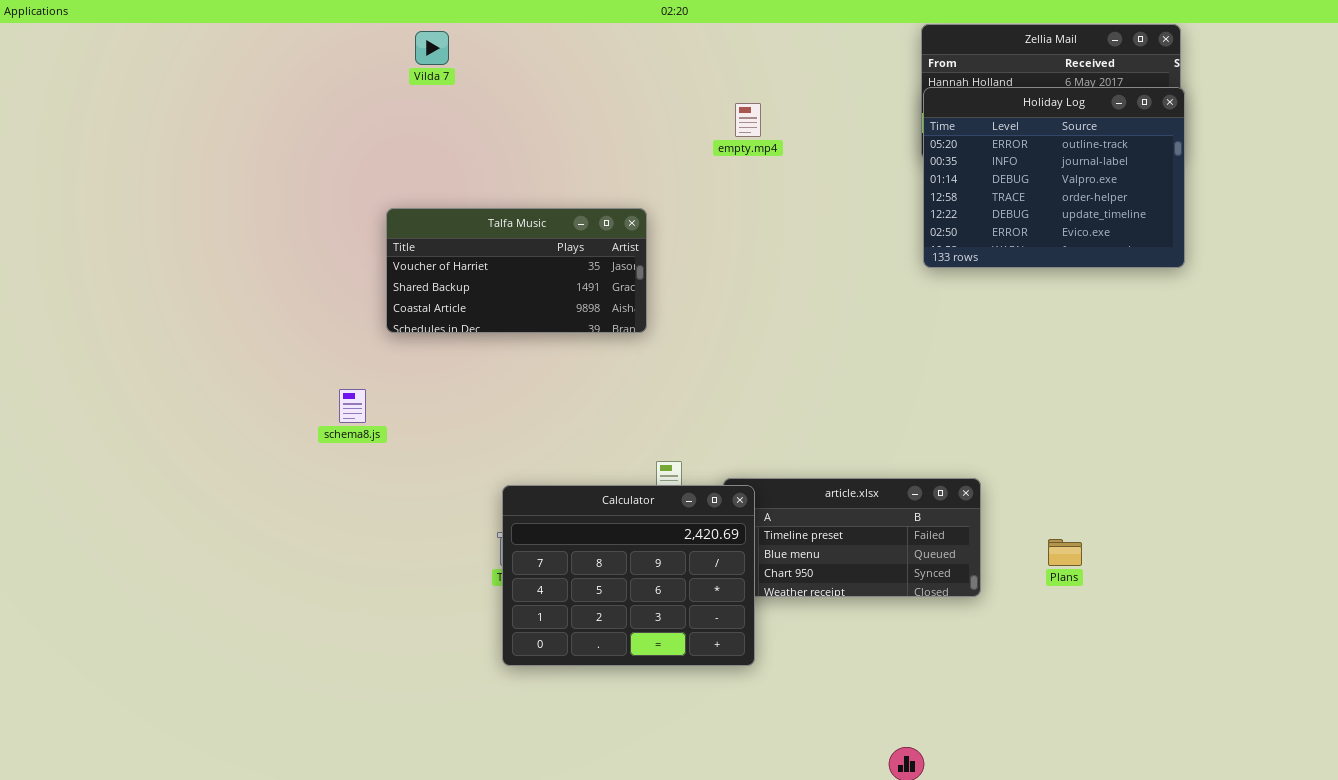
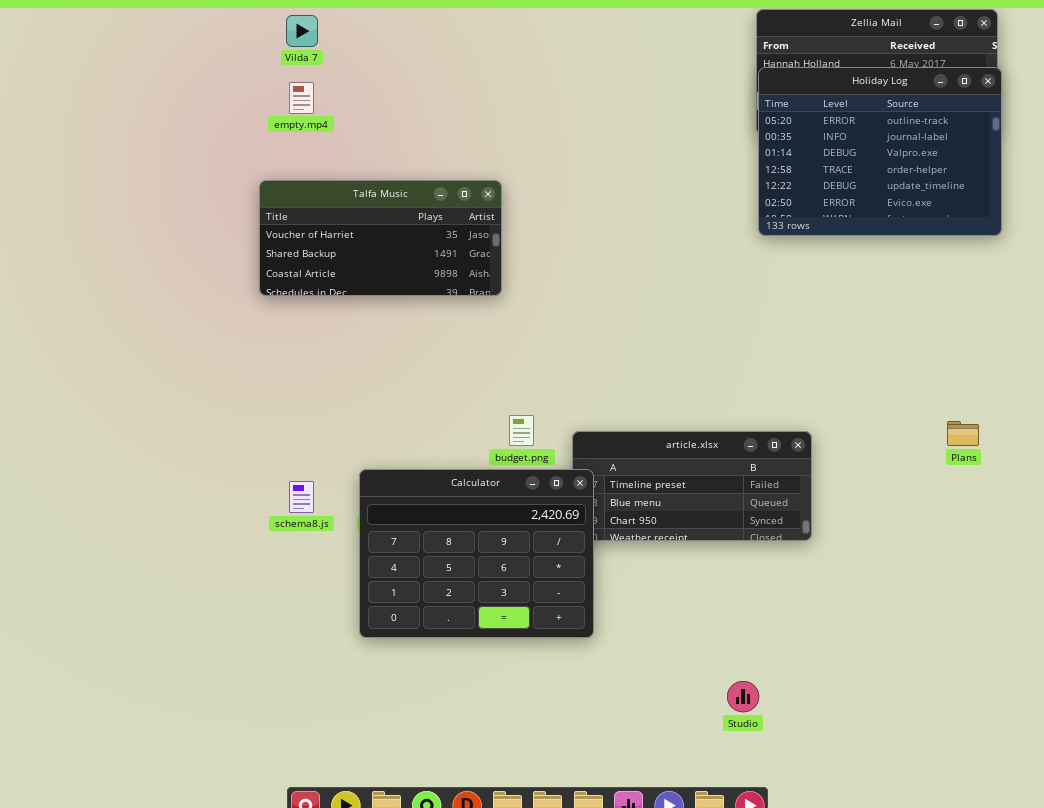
empty.mp4: [735,103,761,137] -> [289,82,314,114], moved
schema8.js: [339,389,366,423] -> [289,481,314,513], moved
Calculator: [502,485,755,666] -> [359,469,594,638], moved
Plans: [1048,539,1082,566] -> [947,421,979,446], moved

